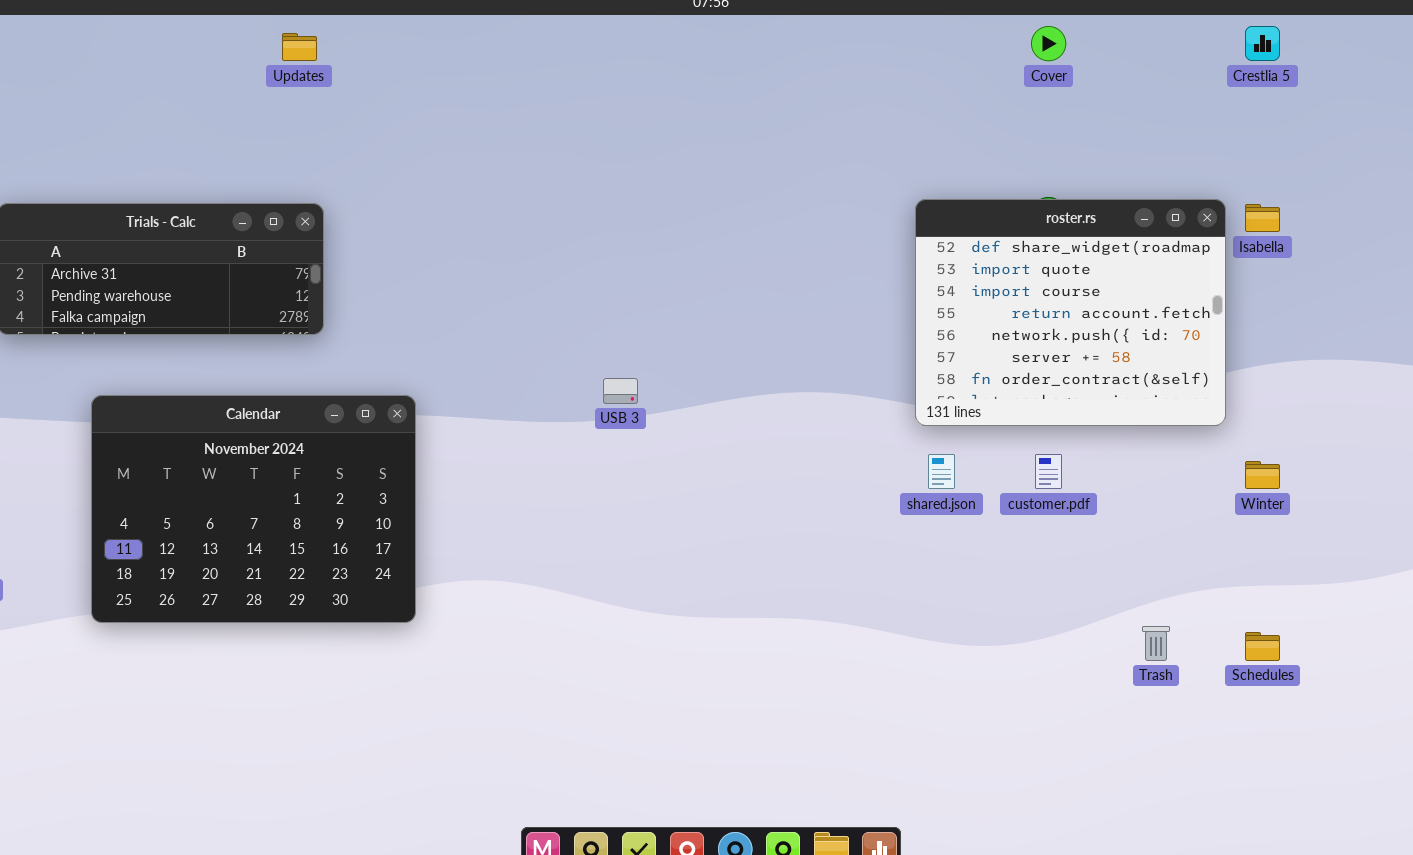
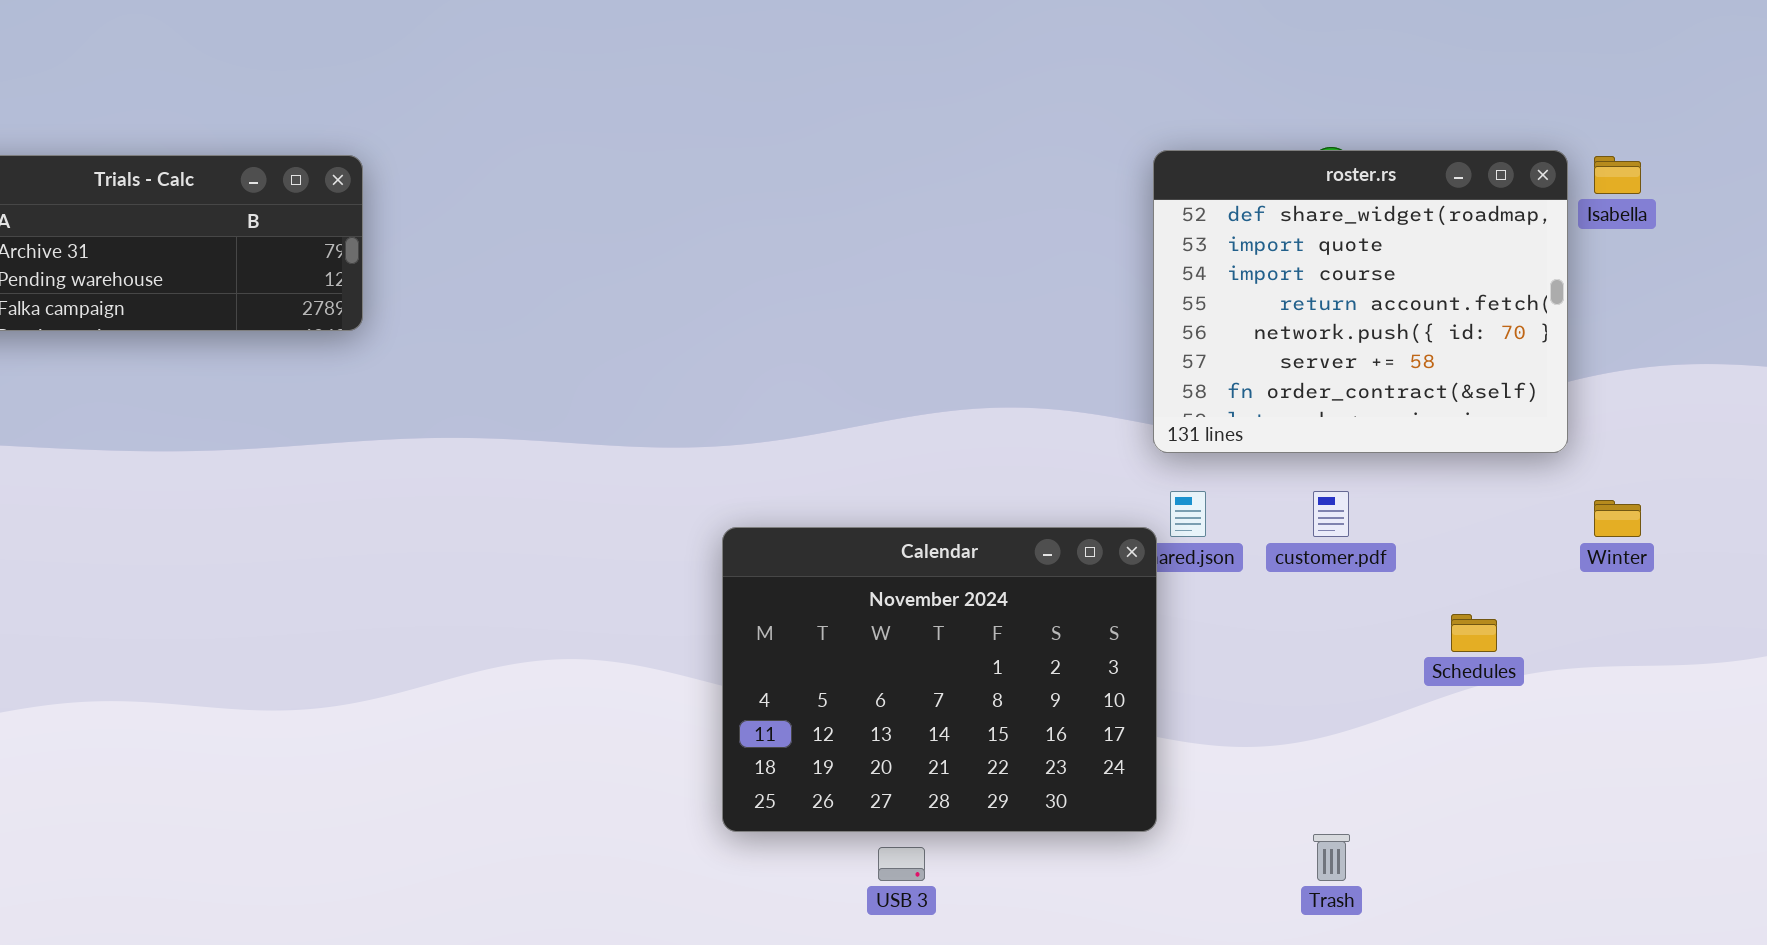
USB 3: [603,378,638,404] -> [878,847,925,881], moved
Calendar: [91,395,416,623] -> [722,527,1157,832], moved
Trash: [1142,626,1170,661] -> [1313,834,1350,881], moved
Schedules: [1245,632,1280,661] -> [1451,614,1497,652], moved

